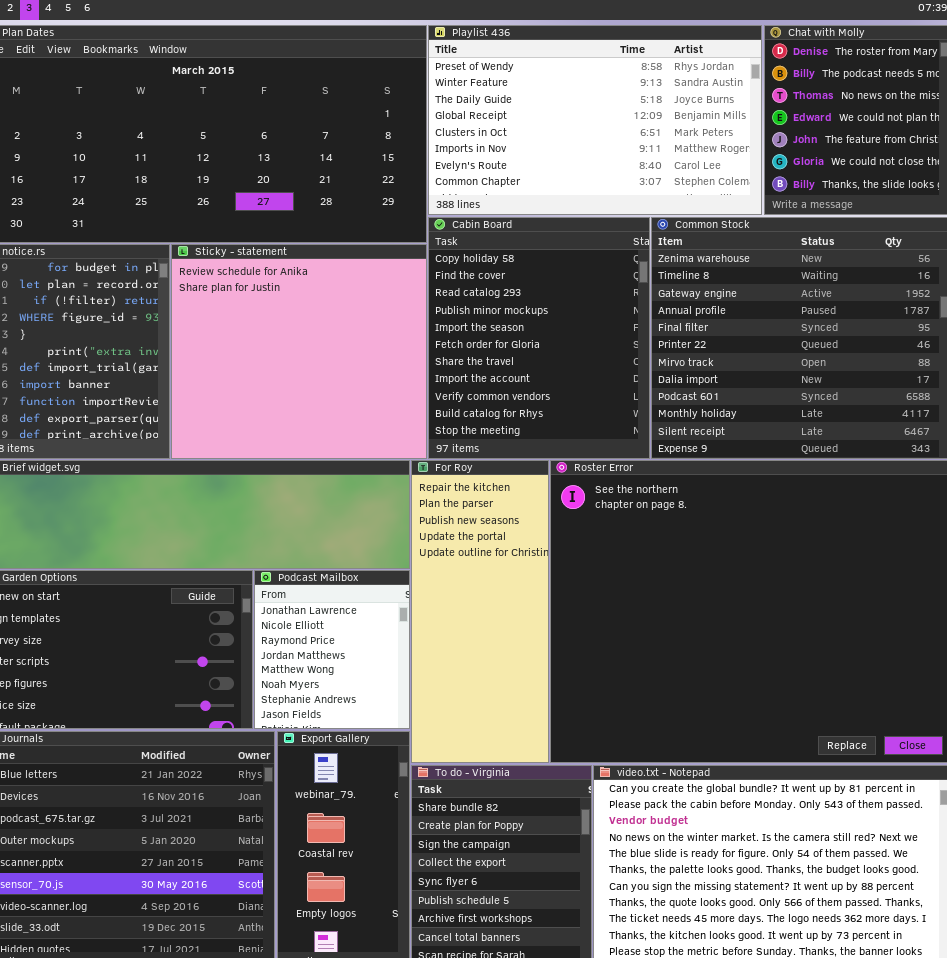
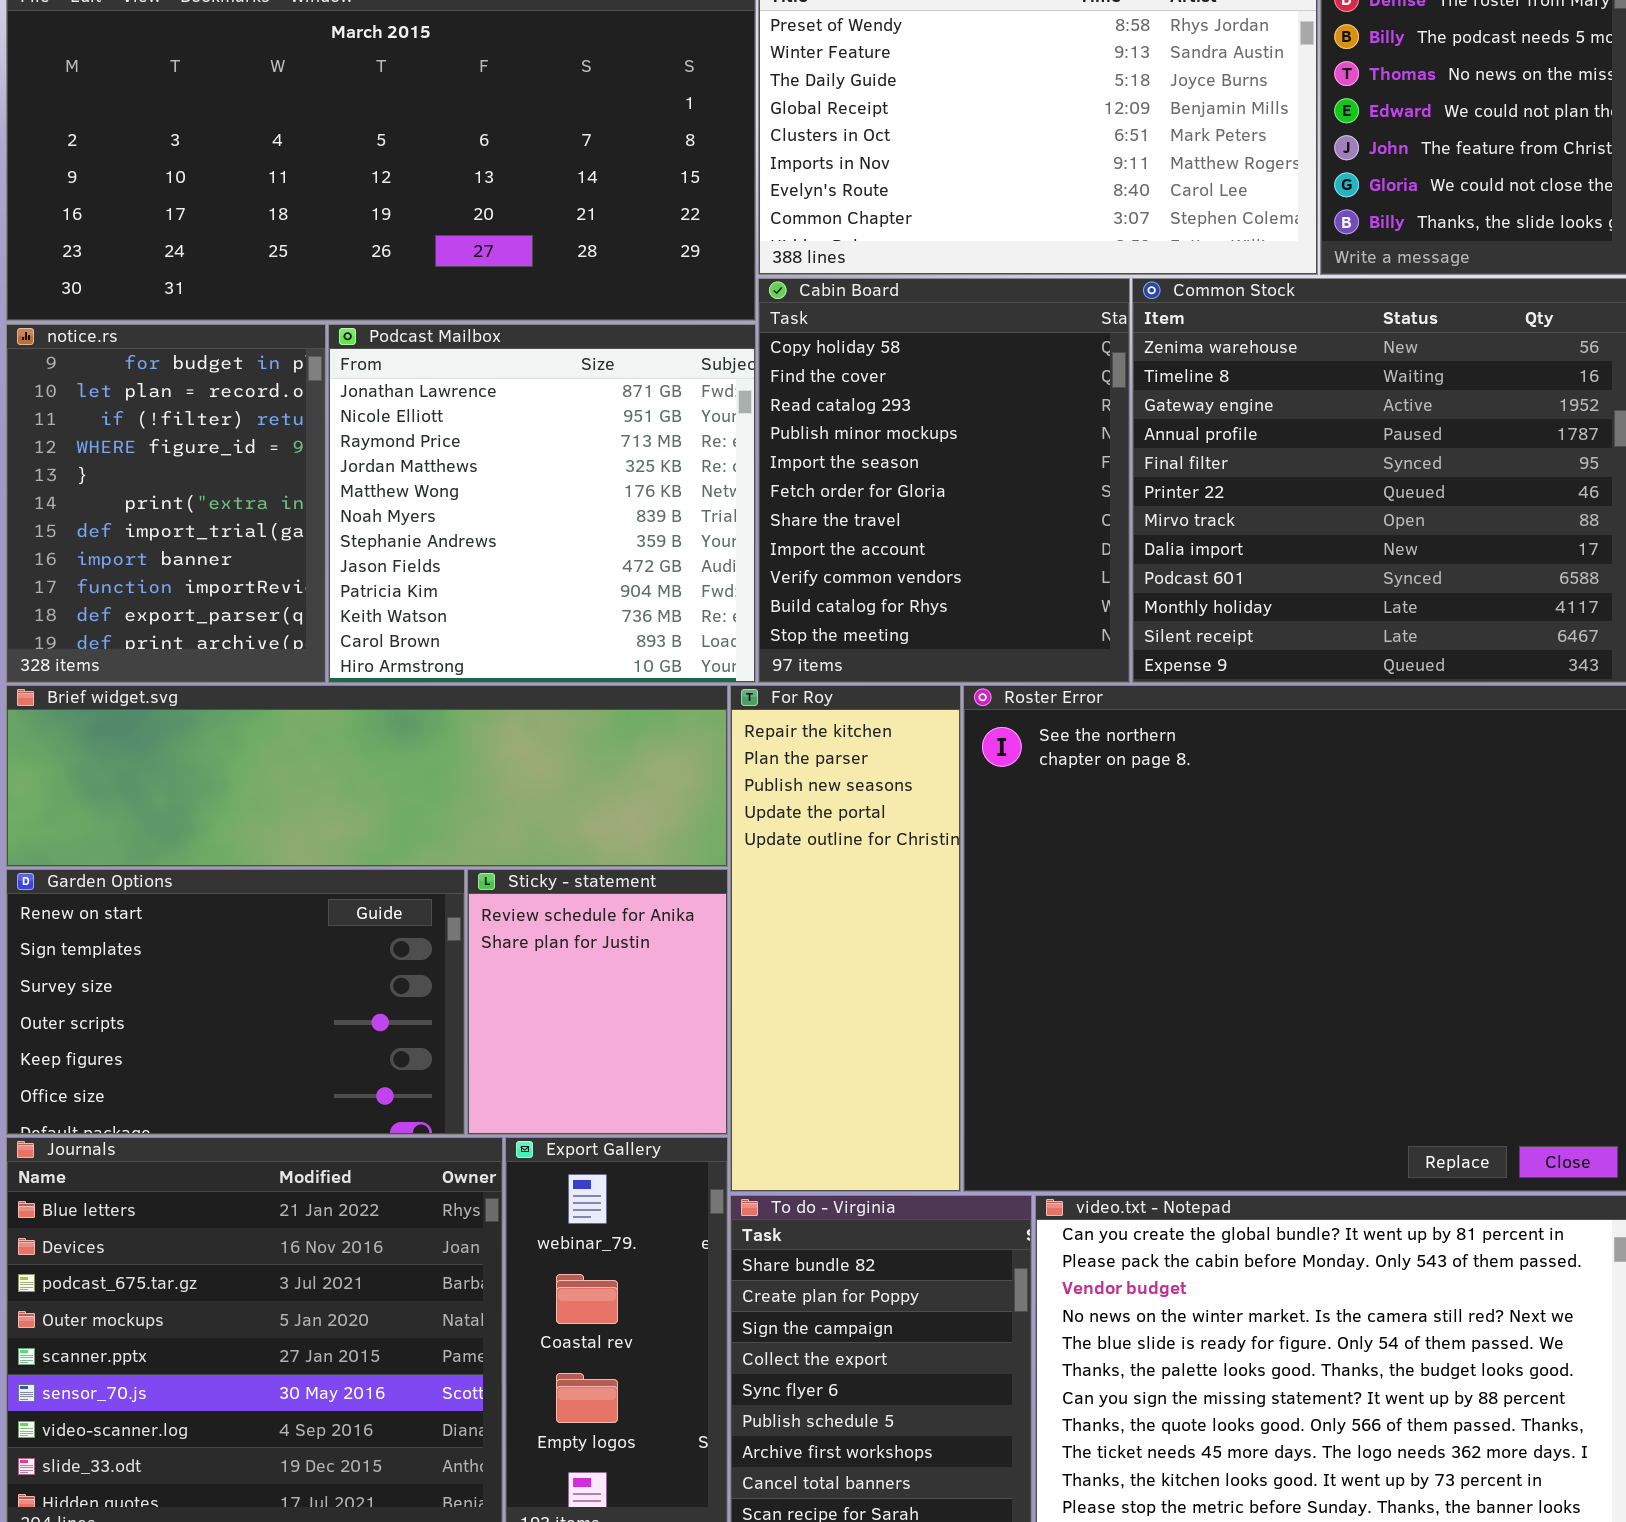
Sticky - statement: [171,244,427,459] -> [467,869,728,1135], moved, resized
Podcast Mailbox: [254,570,410,729] -> [328,324,756,683], moved, resized

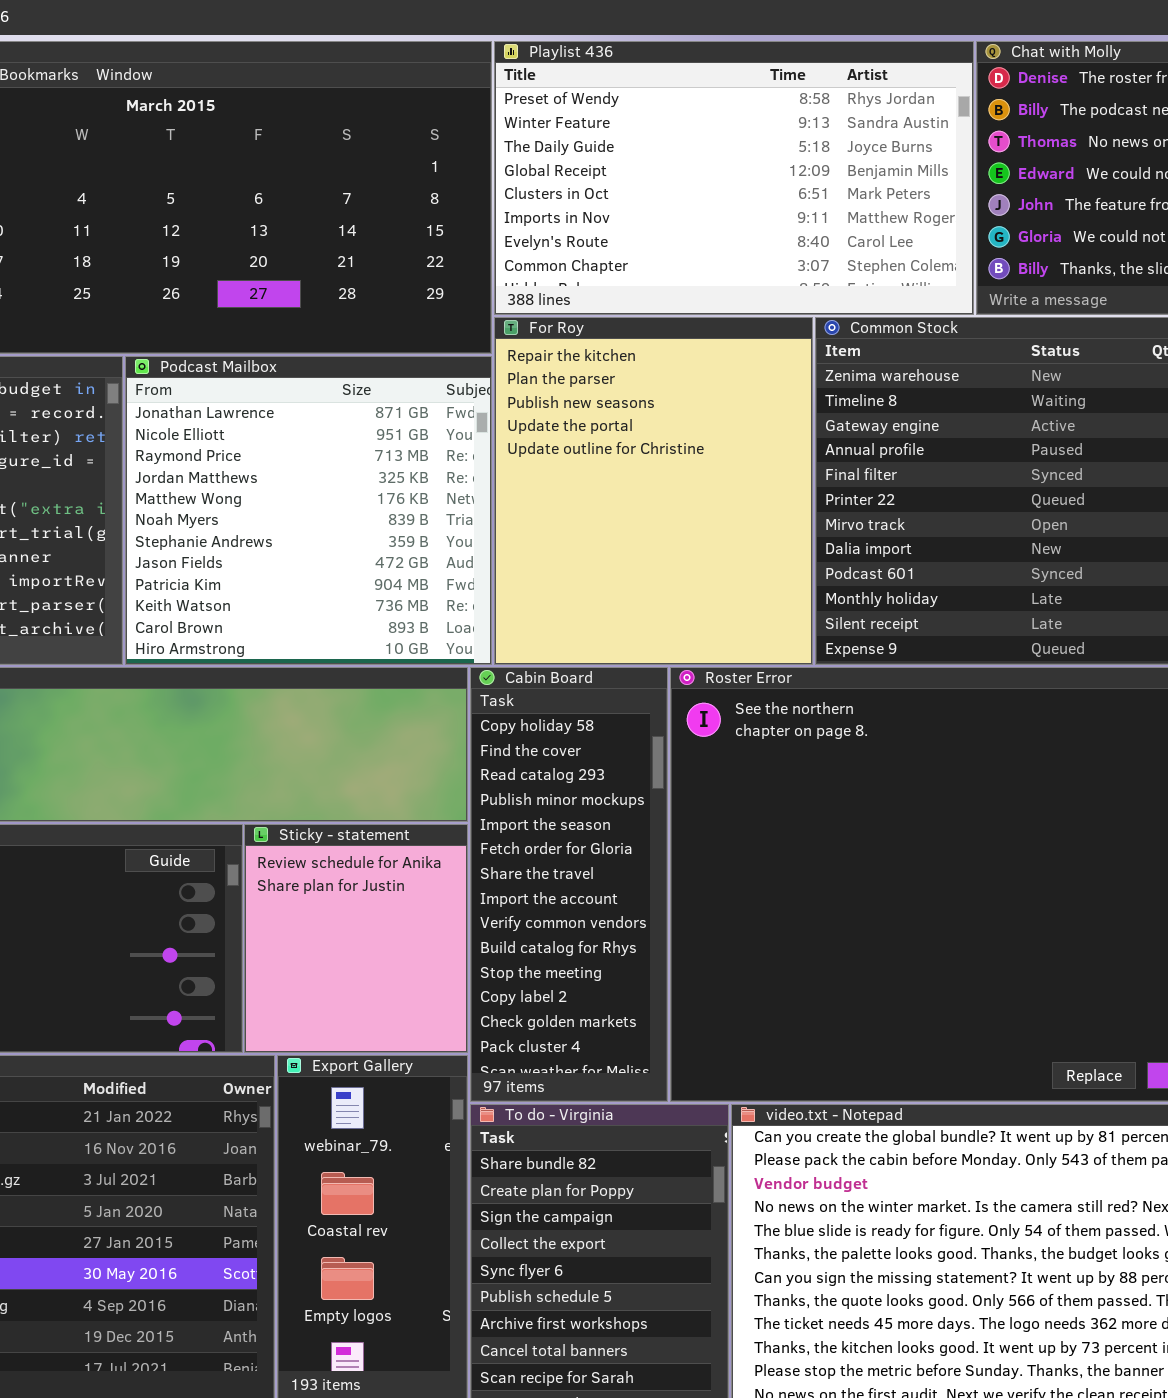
Cabin Board: [758,278,1130,683] -> [470,667,668,1102], moved, resized
For Roy: [730,685,961,1192] -> [494,317,813,665], moved, resized

